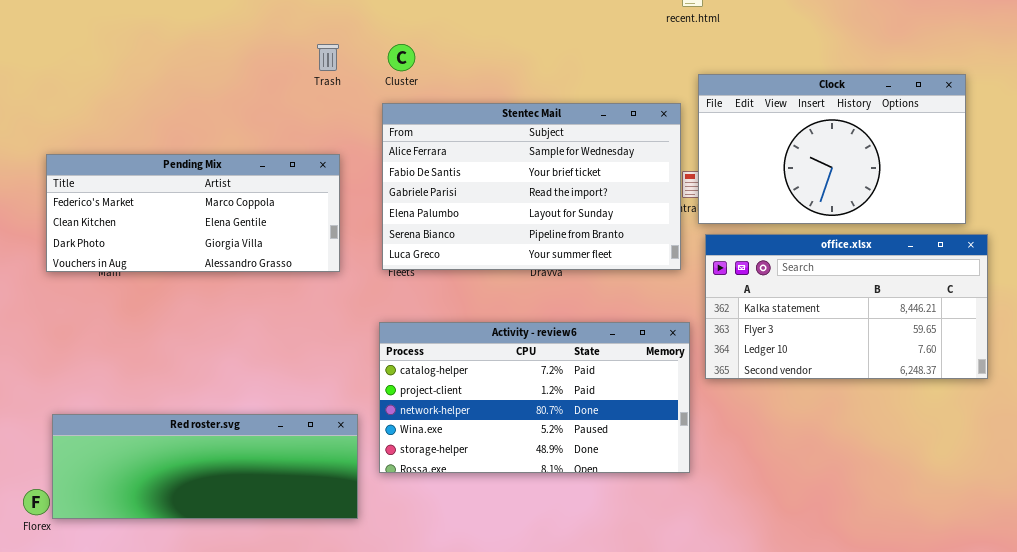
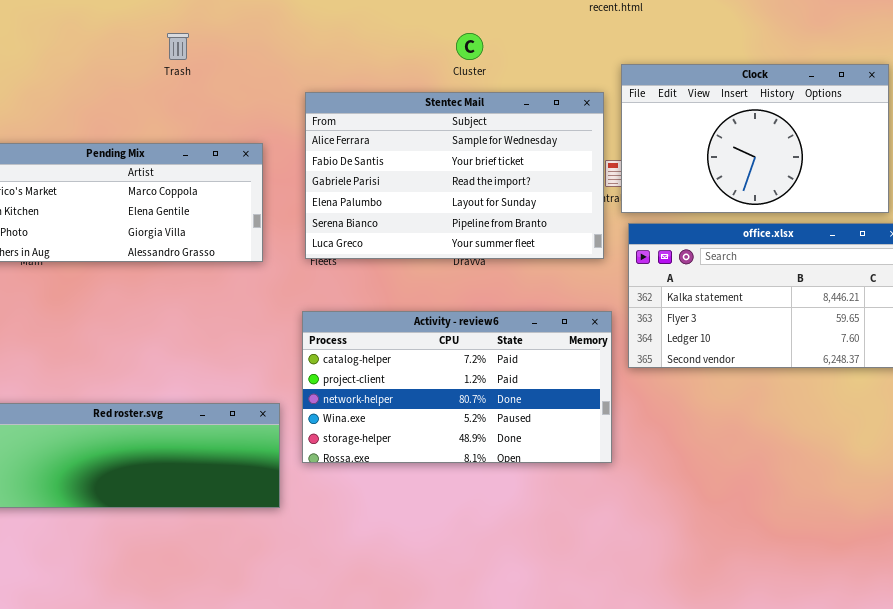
Trash: [317,44,339,71] -> [167,33,189,60], moved
Cluster: [388,44,415,71] -> [456,33,483,60], moved

